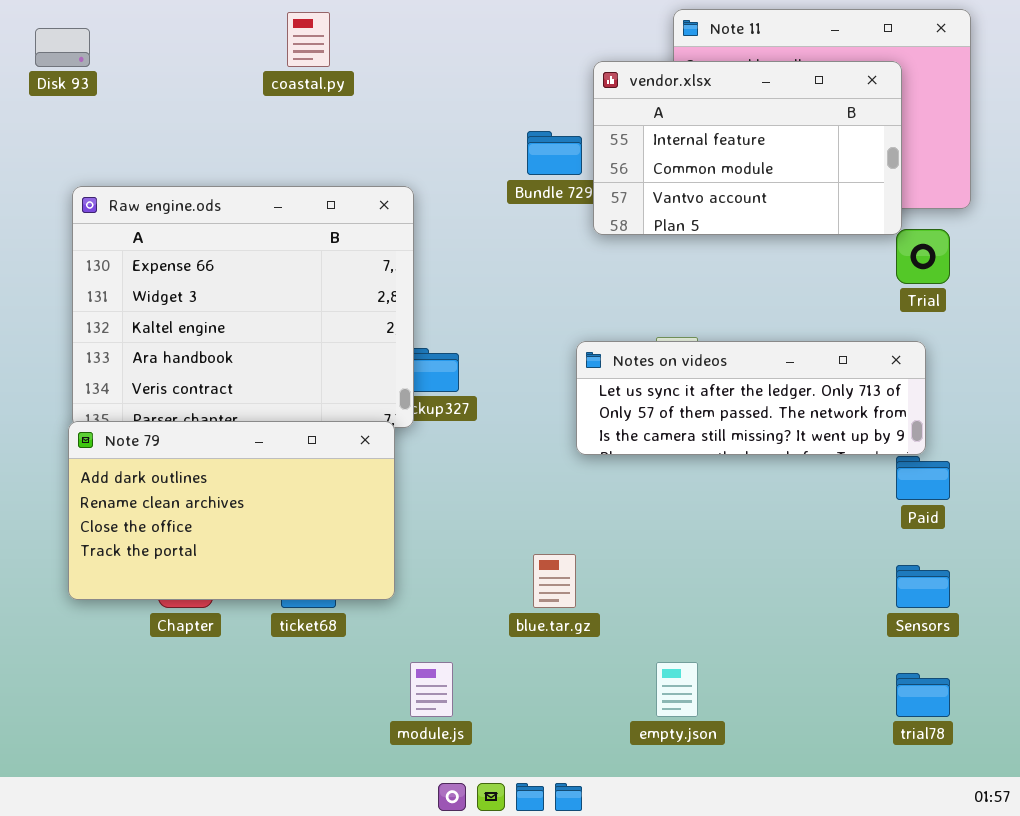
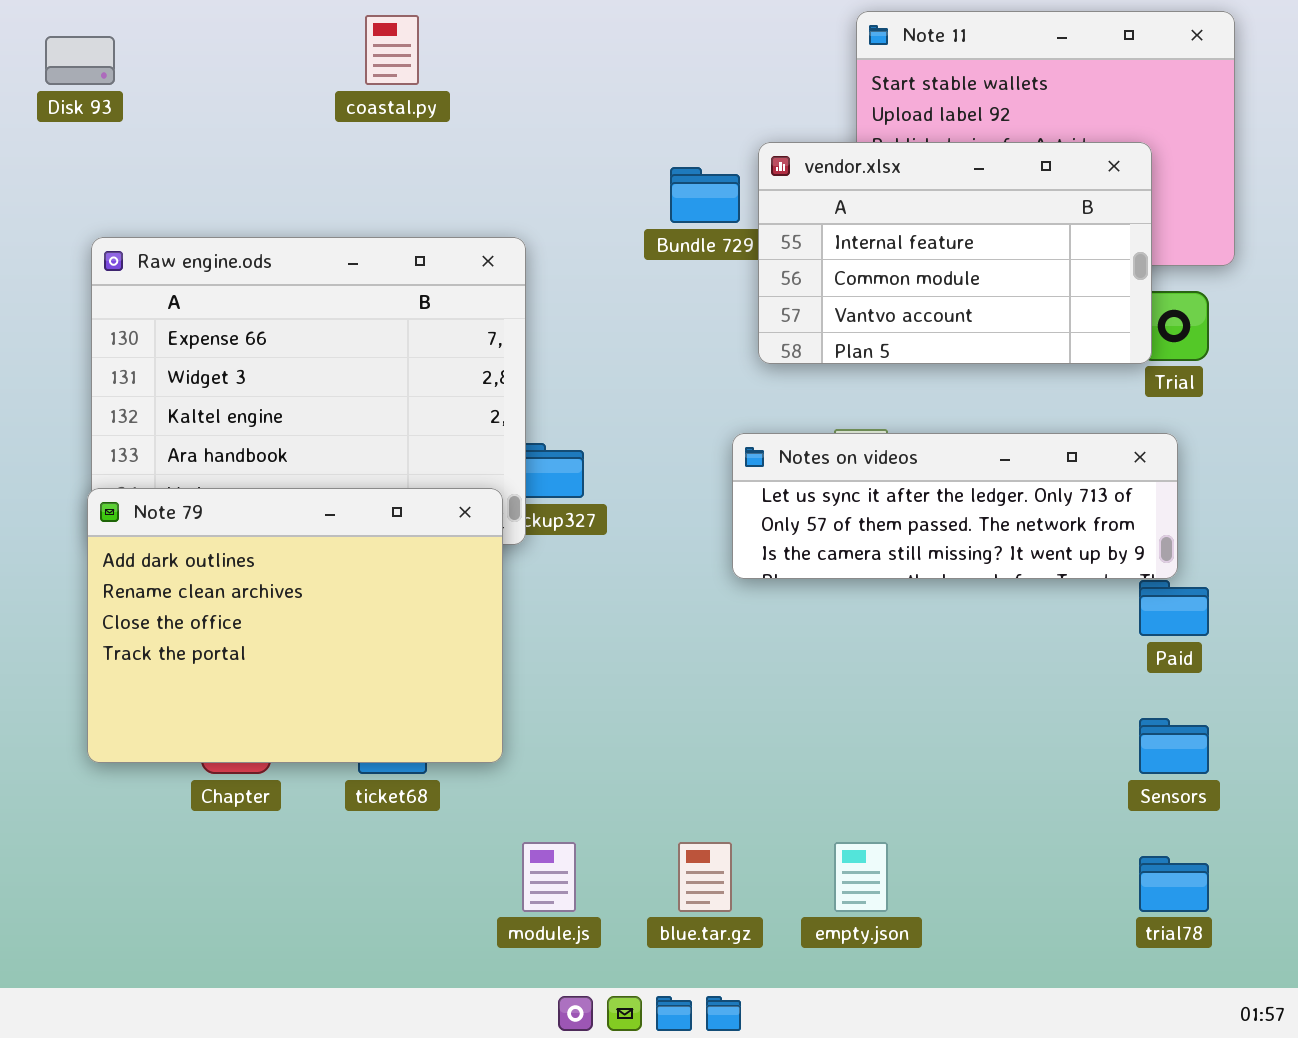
vendor.xlsx: [593,61,902,235] -> [758,142,1152,364], moved
Note 79: [68,421,395,600] -> [87,488,503,763], resized
blue.tar.gz: [533,554,576,608] -> [678,842,732,912], moved

